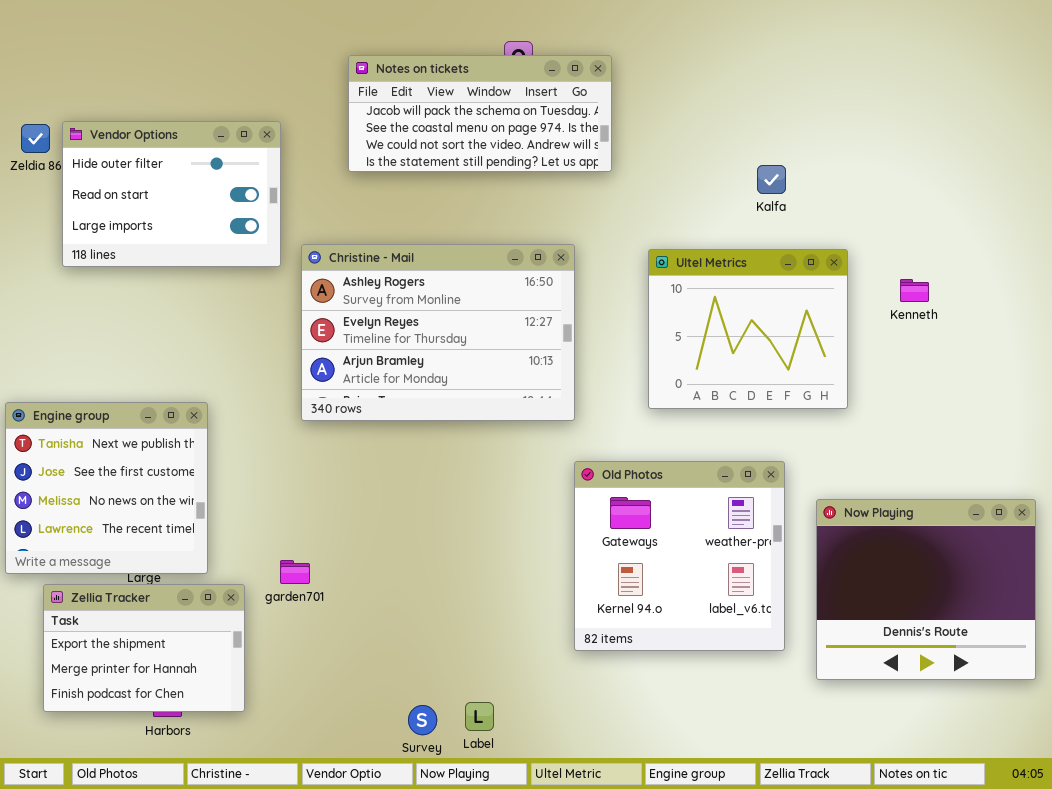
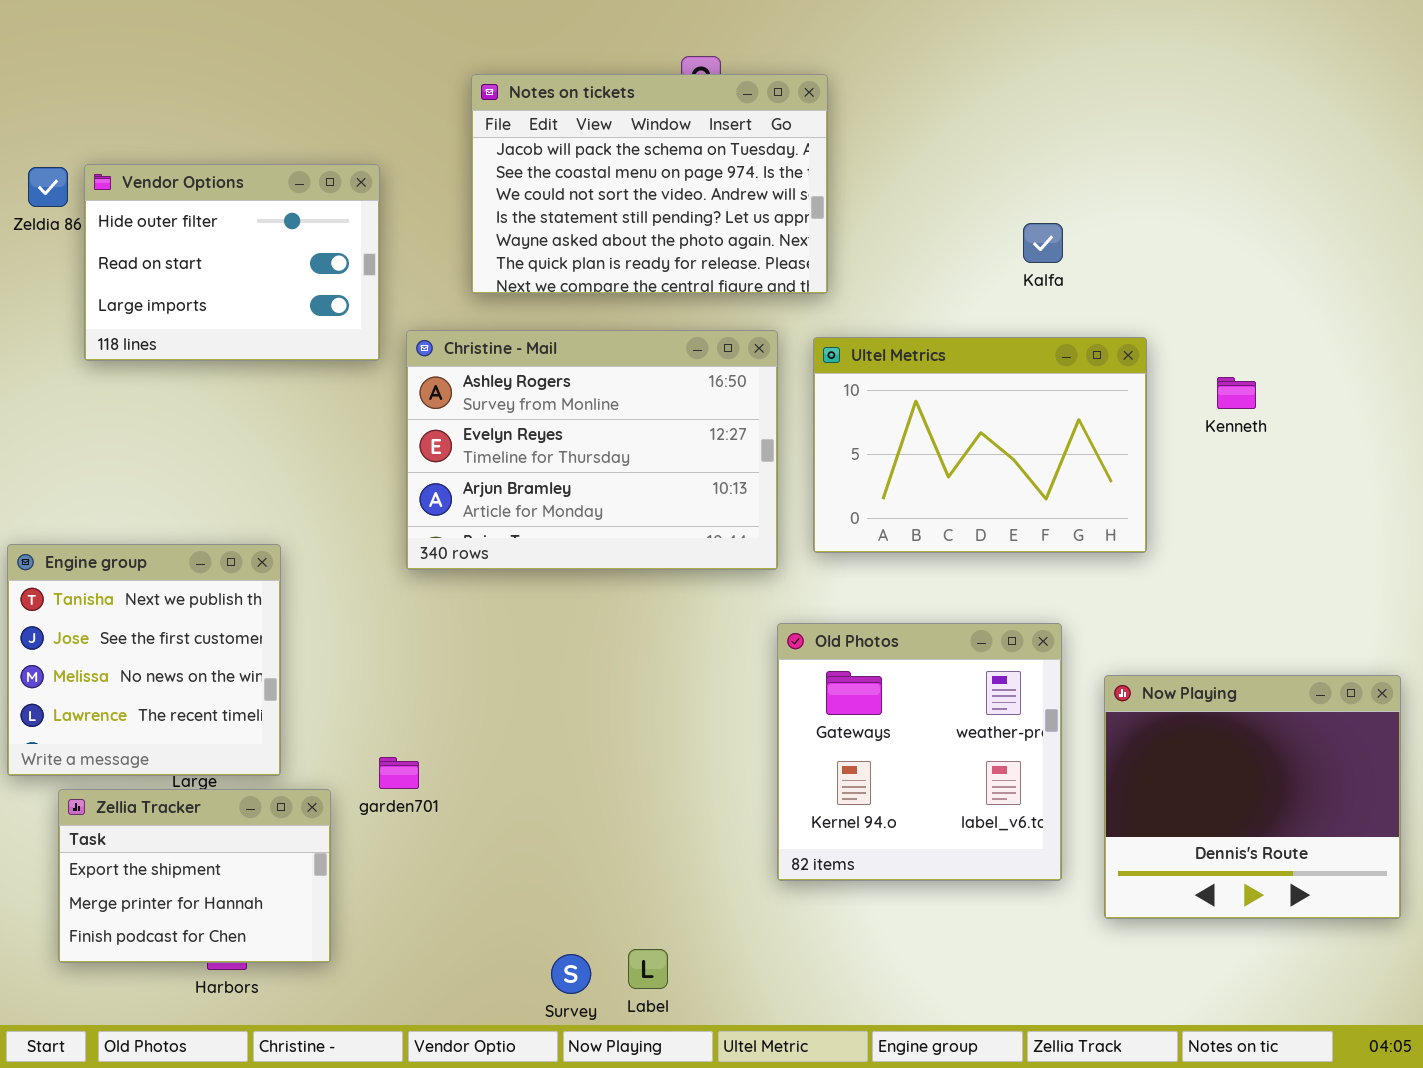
Notes on tickets: [348,55,612,172] -> [471,74,828,294], resized
Ultel Metrics: [648,249,848,409] -> [813,337,1147,553], resized

